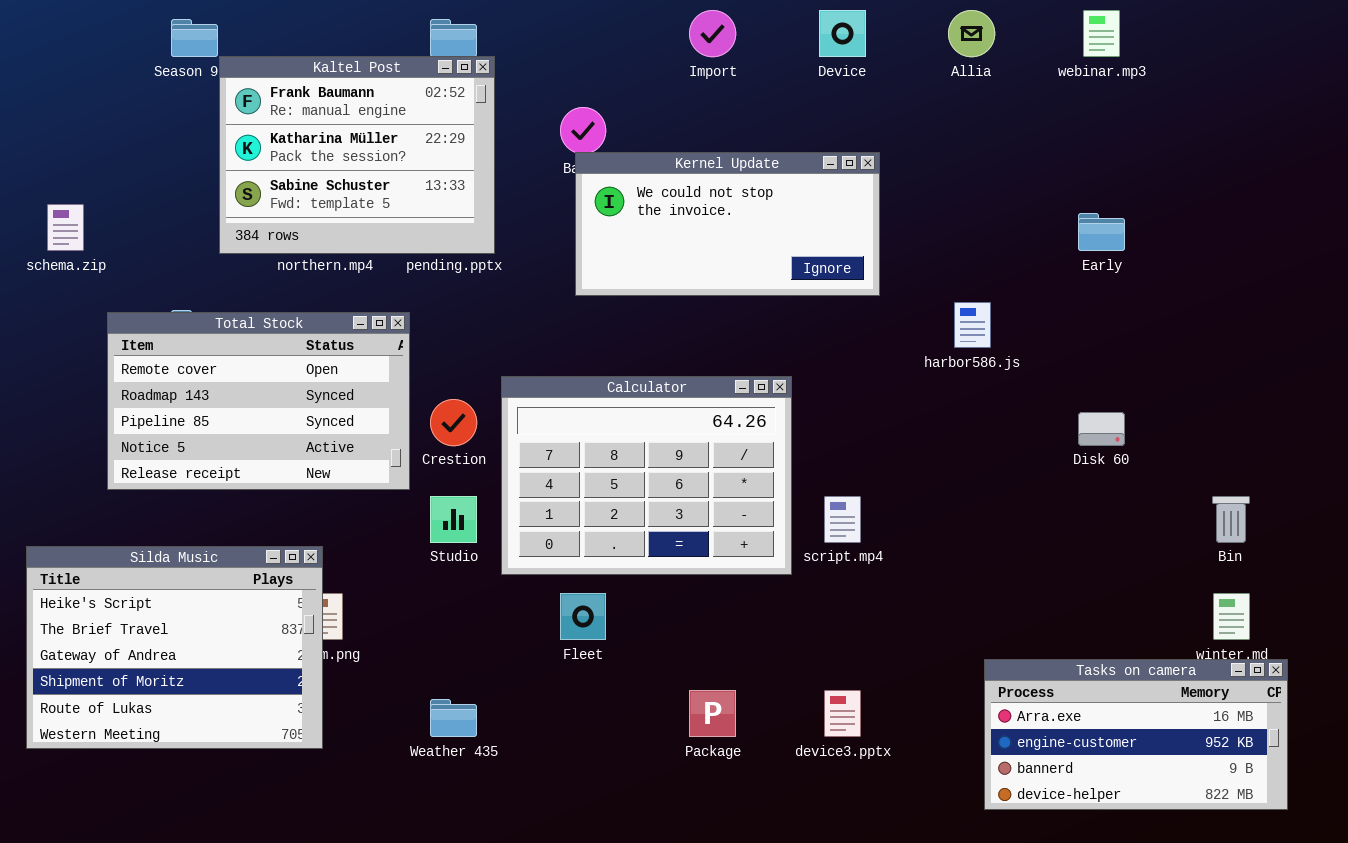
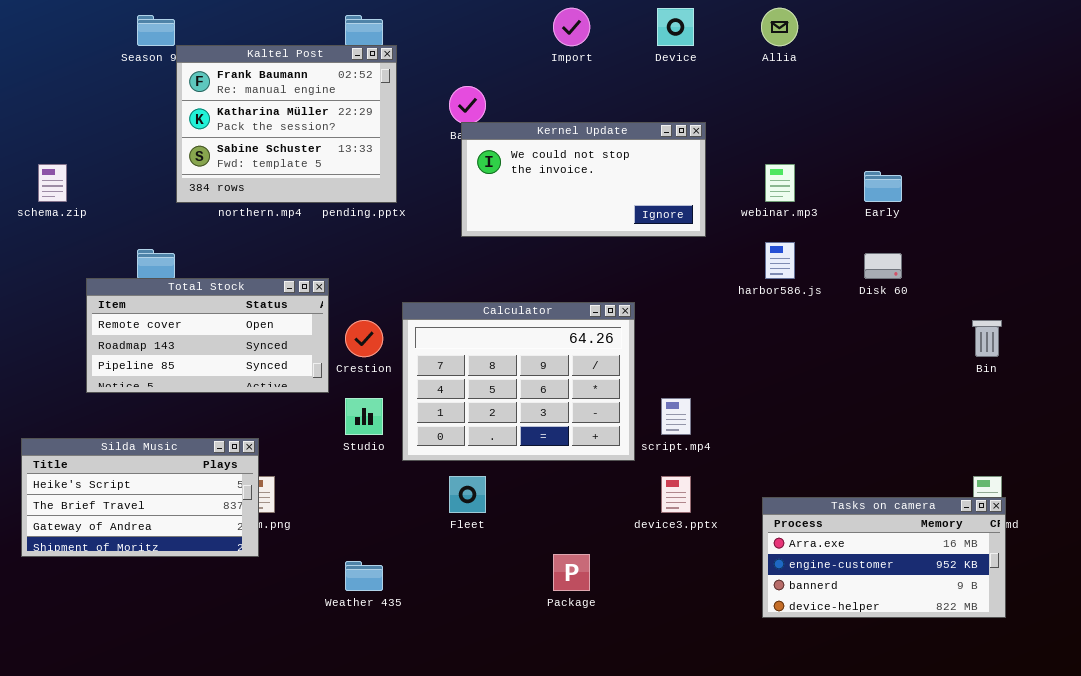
webinar.mp3: [1083,10,1120,57] -> [765,164,795,202], moved
Total Stock: [107,312,410,490] -> [86,278,329,393], resized
Disk 60: [1078,412,1125,446] -> [864,253,902,279], moved
Bin: [1212,496,1250,543] -> [972,320,1002,357], moved
Silda Music: [26,546,323,749] -> [21,438,259,557], resized
Tasks on camera: [984,659,1288,810] -> [762,497,1006,618], moved
device3.pptx: [824,690,861,737] -> [661,476,691,513], moved

